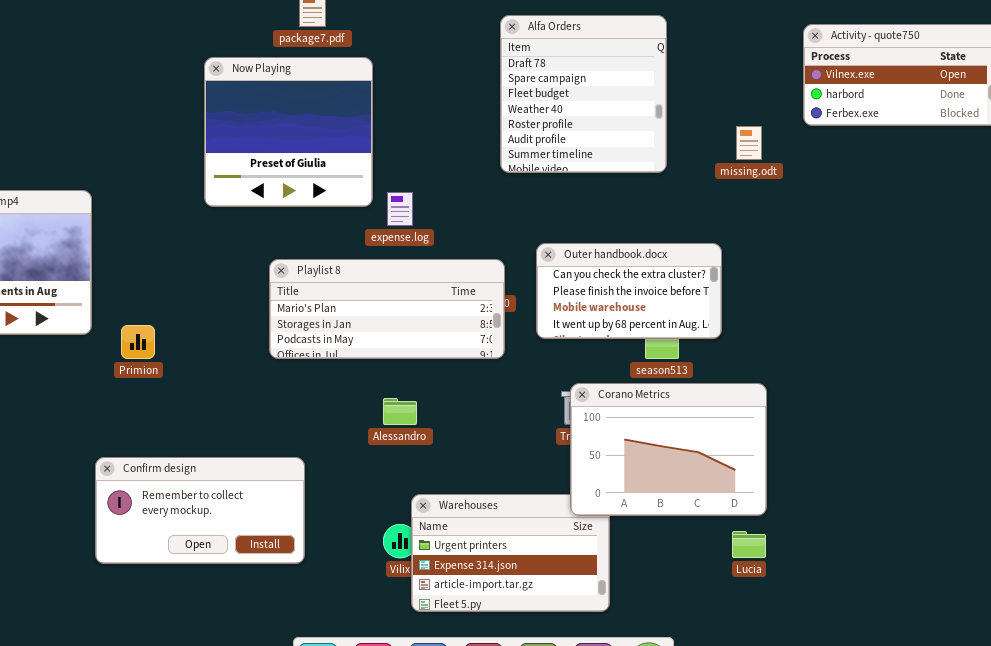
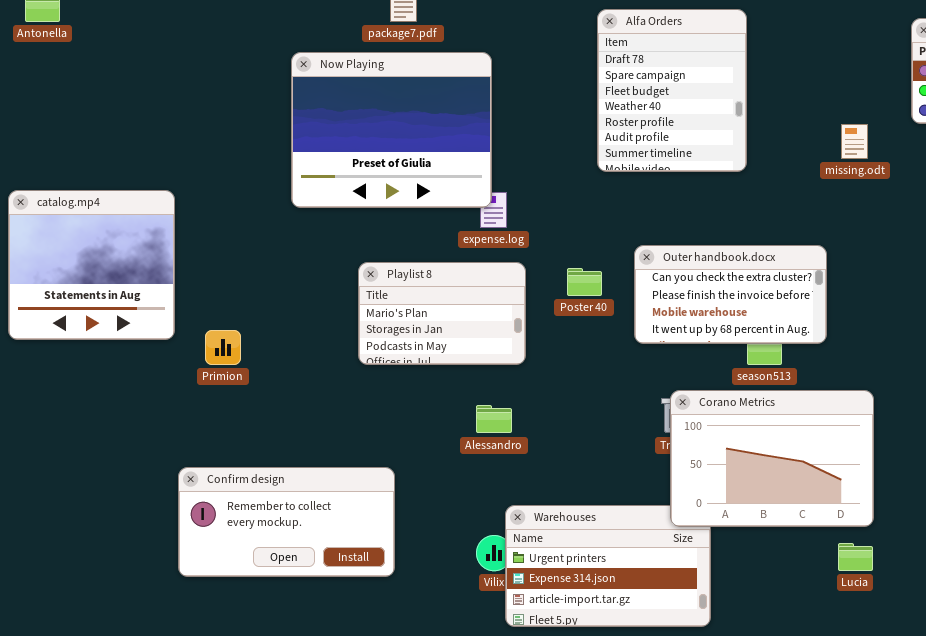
Alfa Orders: [500,15,667,173] -> [597,9,747,172], resized
Now Playing: [204,57,373,207] -> [291,52,492,208], resized
Playlist 8: [269,259,505,359] -> [358,262,526,365], resized

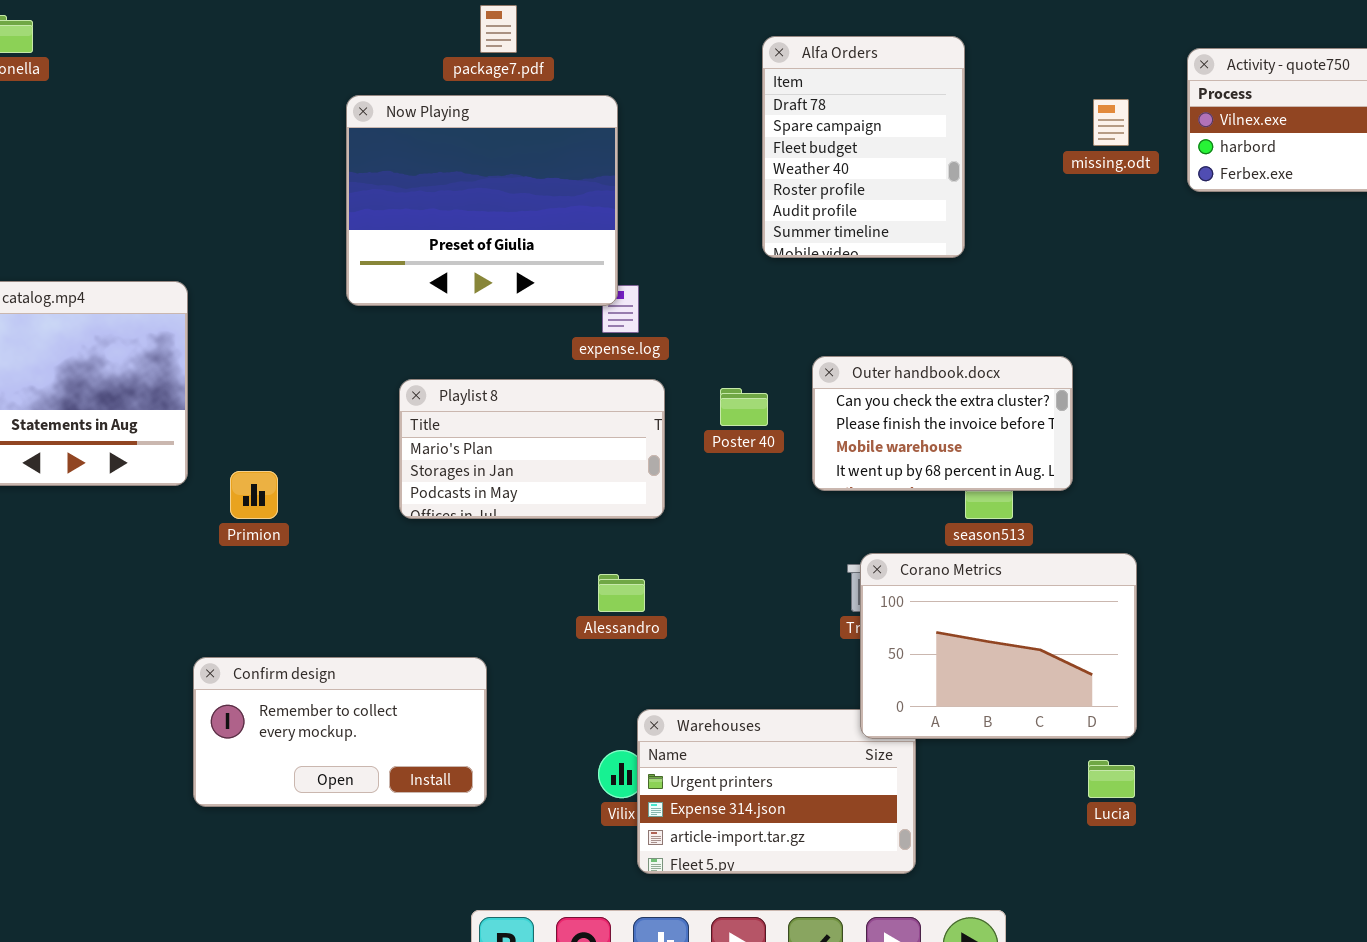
missing.odt: [841,124,868,159] -> [1093,99,1129,146], moved
Playlist 8: [358,262,526,365] -> [399,379,665,519], resized

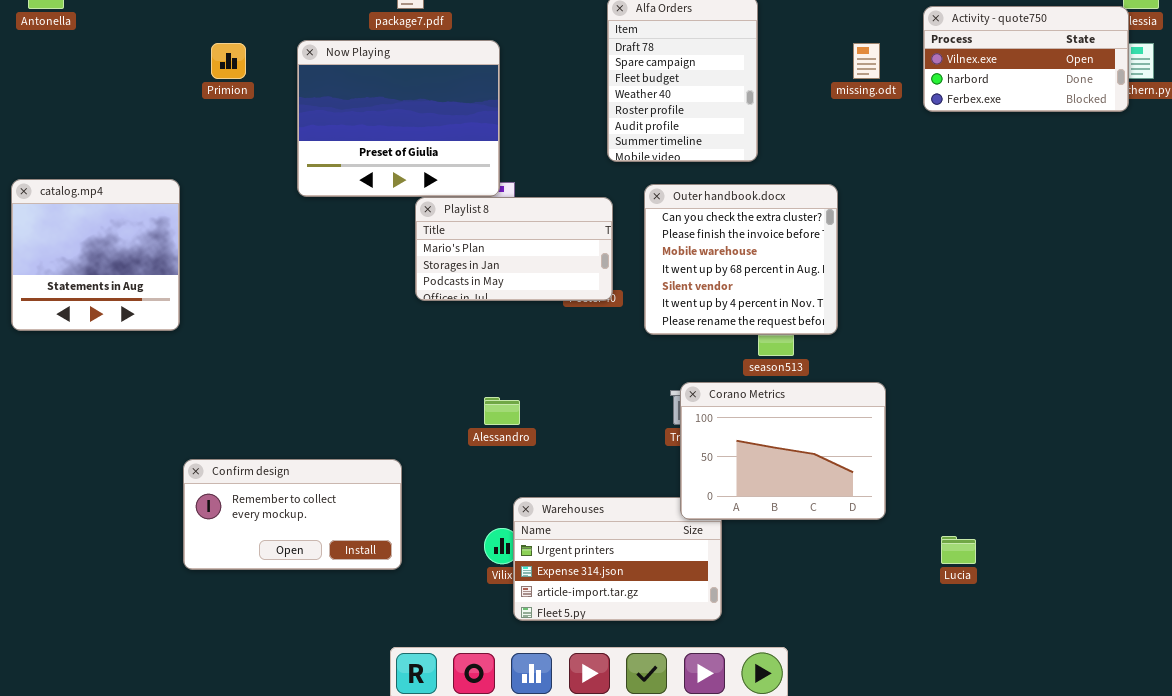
Outer handbook.docx: [812,356,1073,491] -> [644,184,838,335], resized
Playlist 8: [399,379,665,519] -> [415,197,613,301], moved
Primion: [230,471,278,519] -> [211,43,246,79], moved
Lucia: [1088,760,1135,798] -> [941,536,976,564], moved

